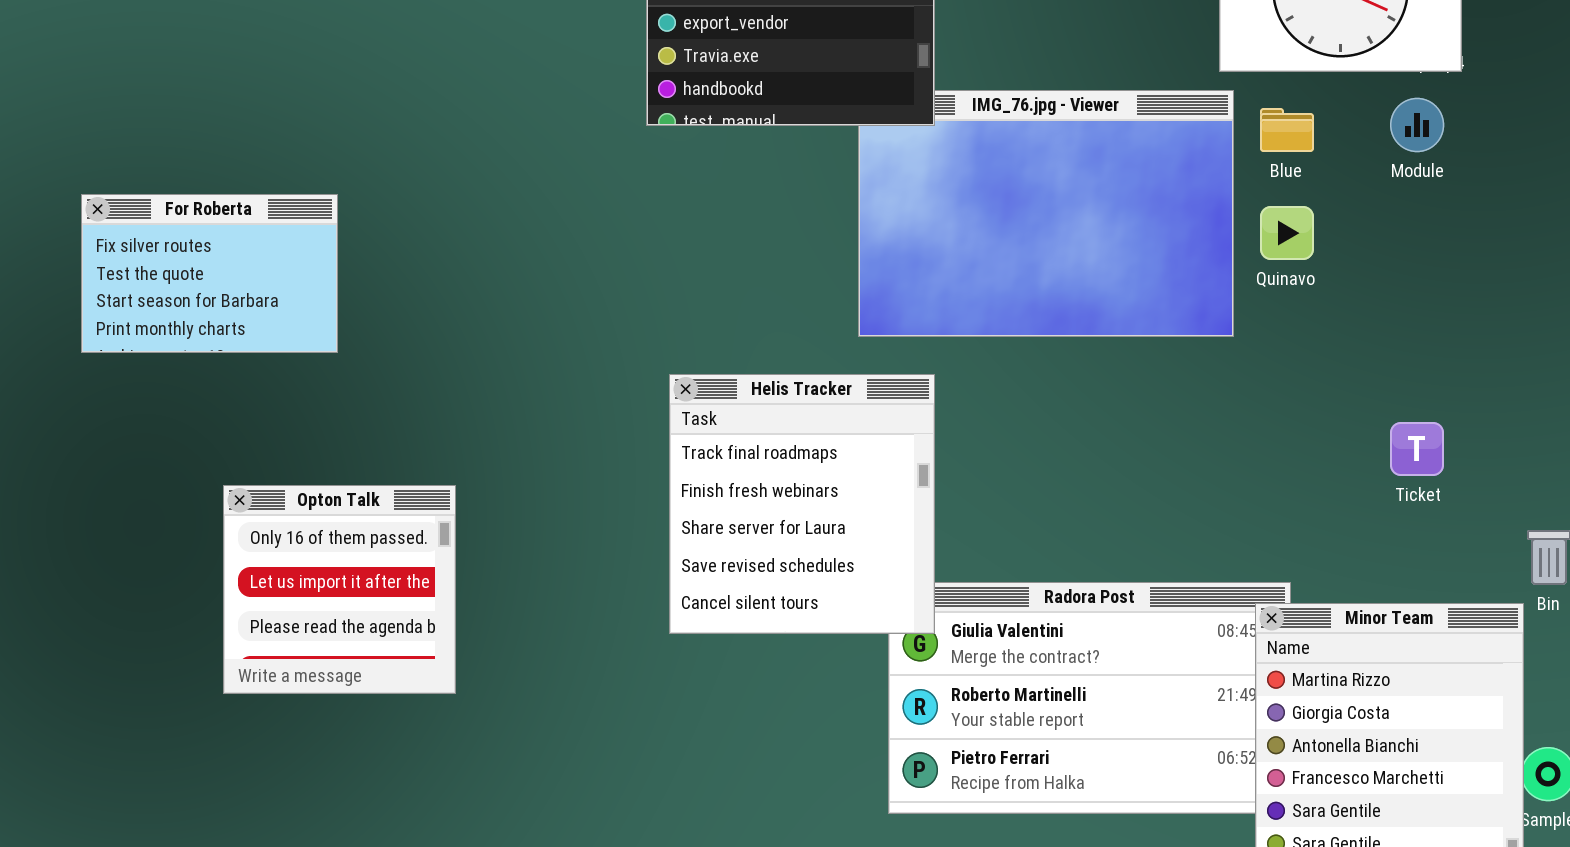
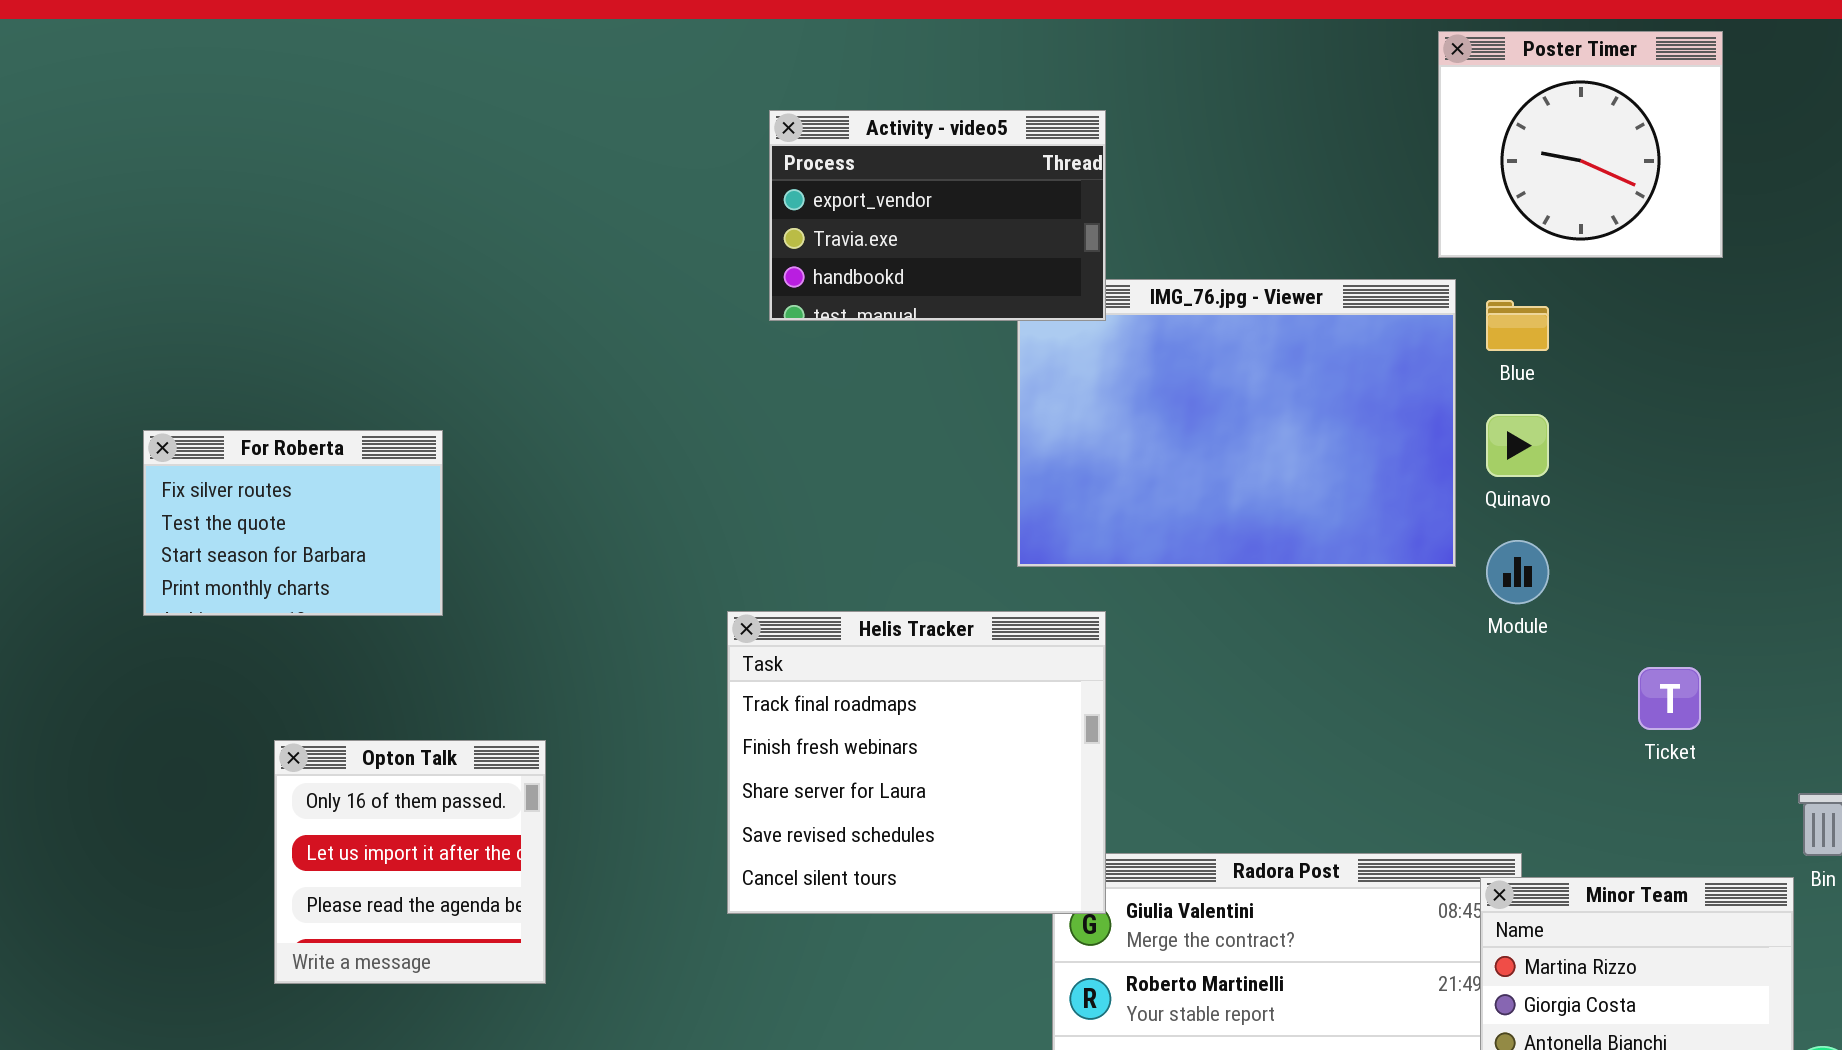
Module: [1390,98,1444,152] -> [1486,540,1549,604], moved
For Roberta: [81,194,338,353] -> [143,430,443,616], moved
Helis Tracker: [669,374,935,634] -> [727,611,1106,914], resized

